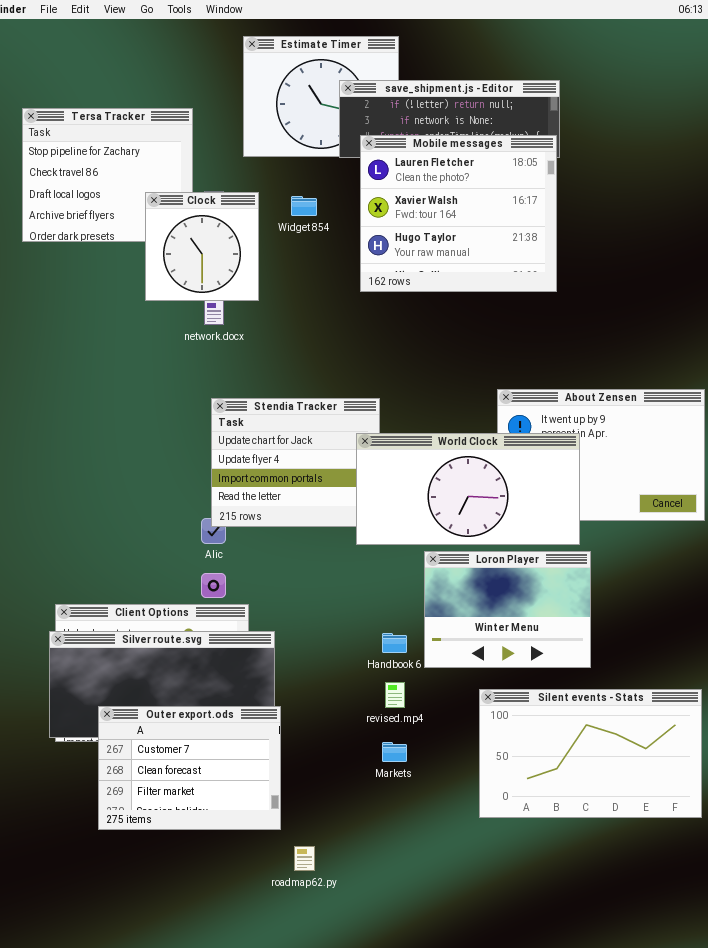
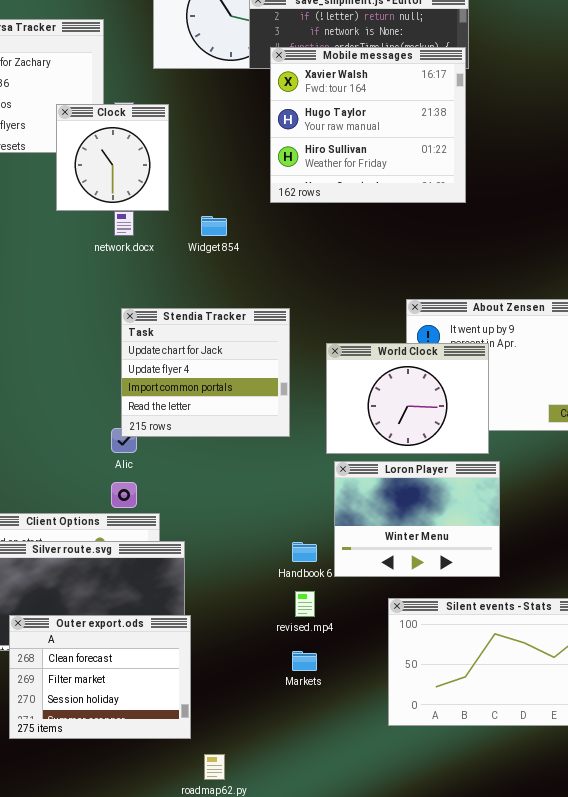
Mobile messages: [360,135,557,292] -> [270,47,466,203], scrolled down 1 row
Widget 854: [291,196,317,216] -> [201,216,227,236], moved
World Clock: [356,433,580,545] -> [326,343,489,454], resized
Outer export.ods: [98,706,281,830] -> [9,615,191,739], scrolled down 1 row

